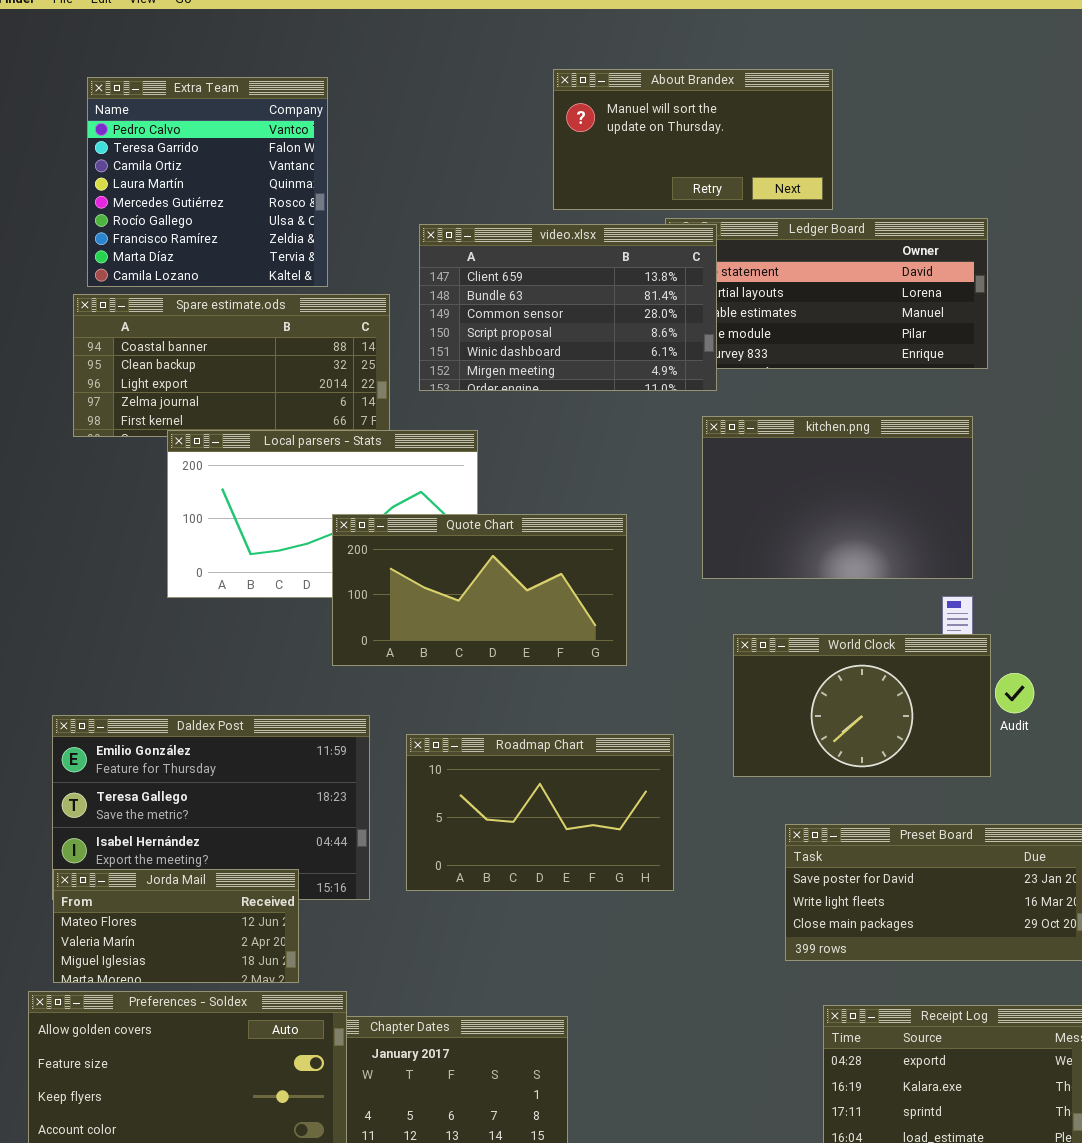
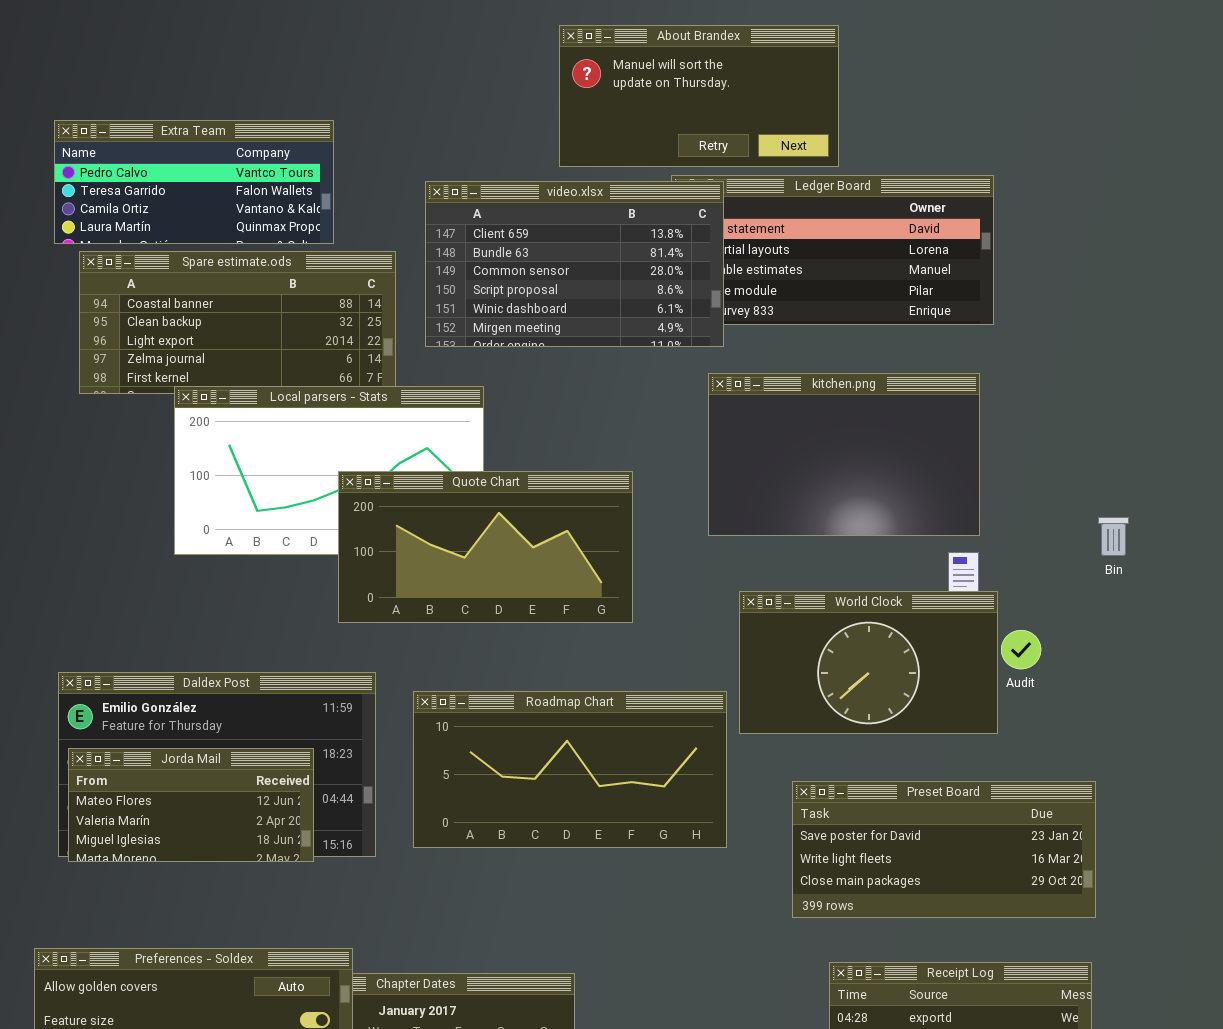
Extra Team: [87,77,328,287] -> [54,120,334,244], resized
Roadmap Chart: [406,734,674,891] -> [413,691,727,848], resized
Jorda Mail: [53,869,299,983] -> [68,748,314,862], moved

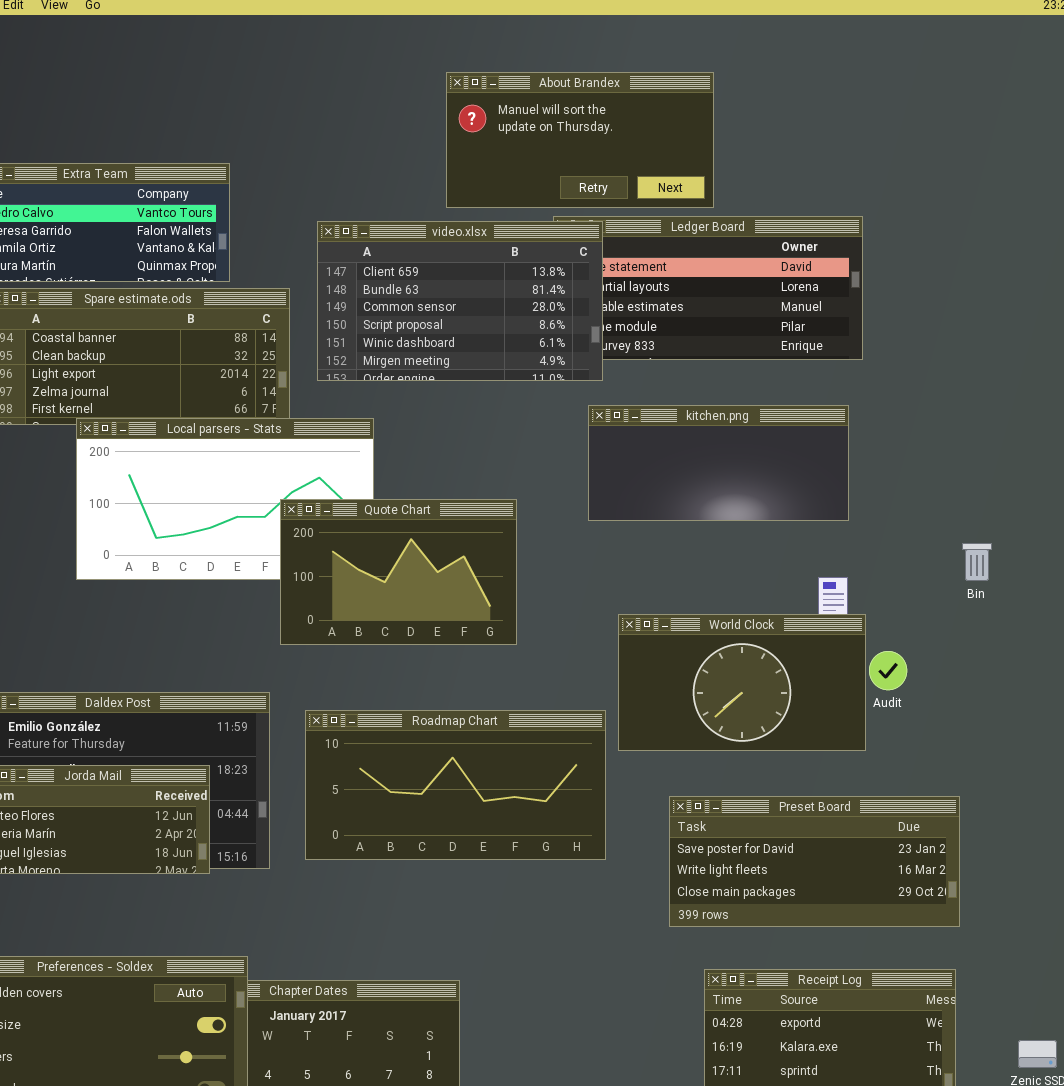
kitchen.png: [708,373,980,536] -> [588,405,849,521], resized
Quote Chart: [338,471,633,623] -> [280,499,517,645], resized

